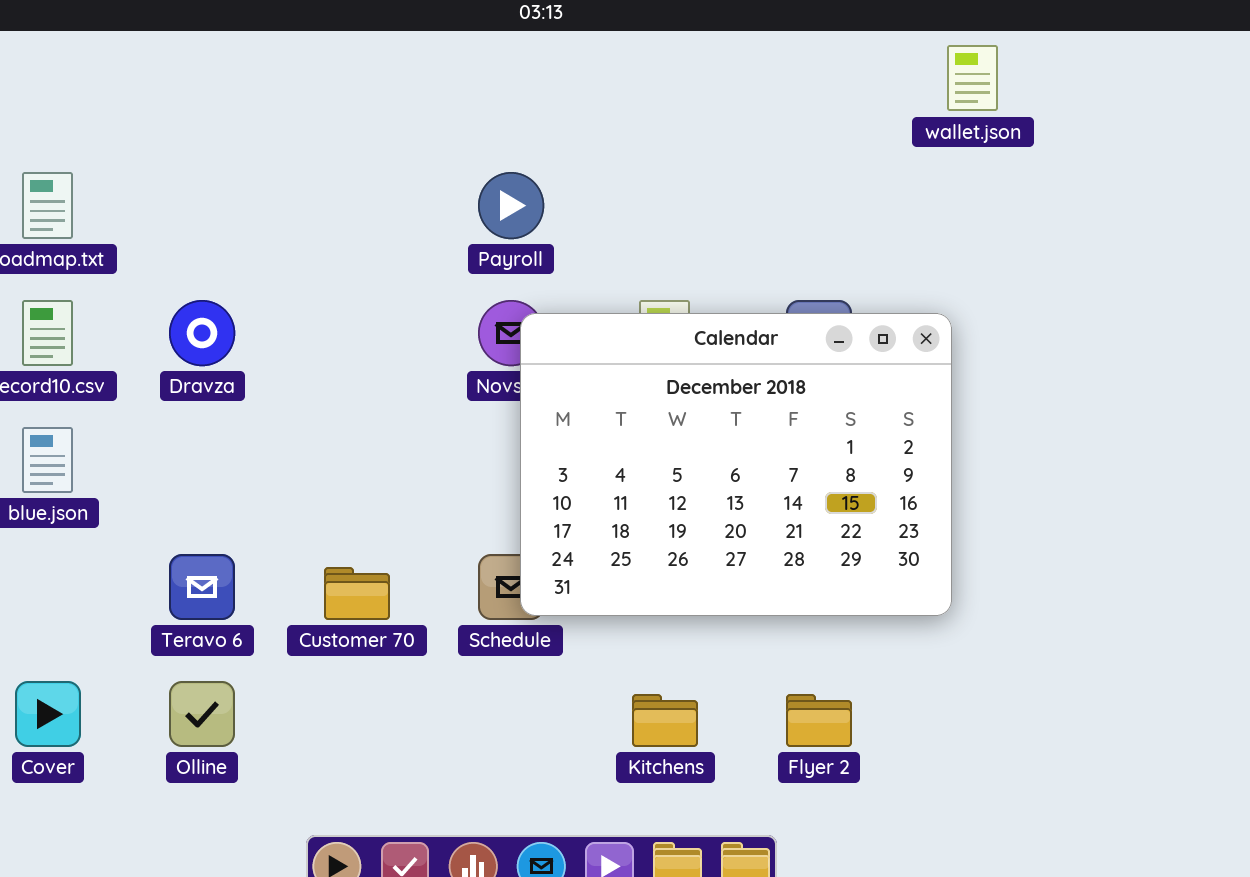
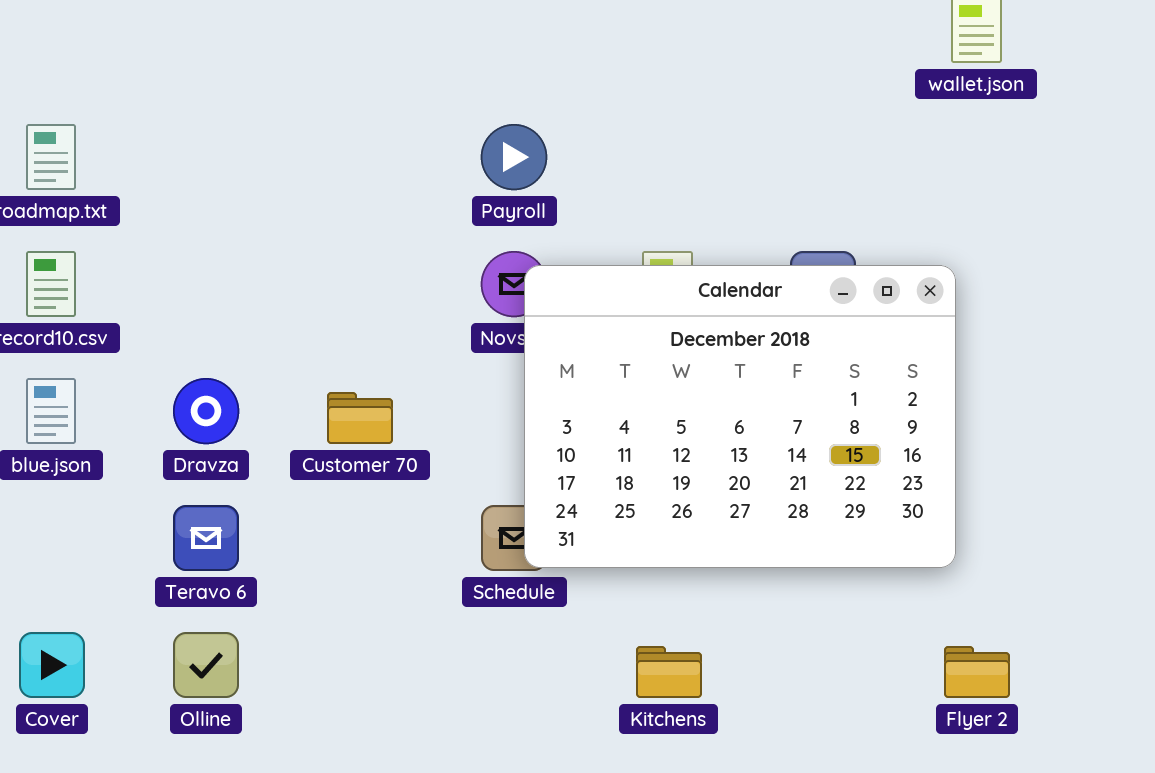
Dravza: [169,300,235,366] -> [173,378,239,444], moved
Customer 70: [324,567,390,620] -> [327,392,393,444], moved
Flyer 2: [786,694,852,747] -> [944,646,1010,698], moved

